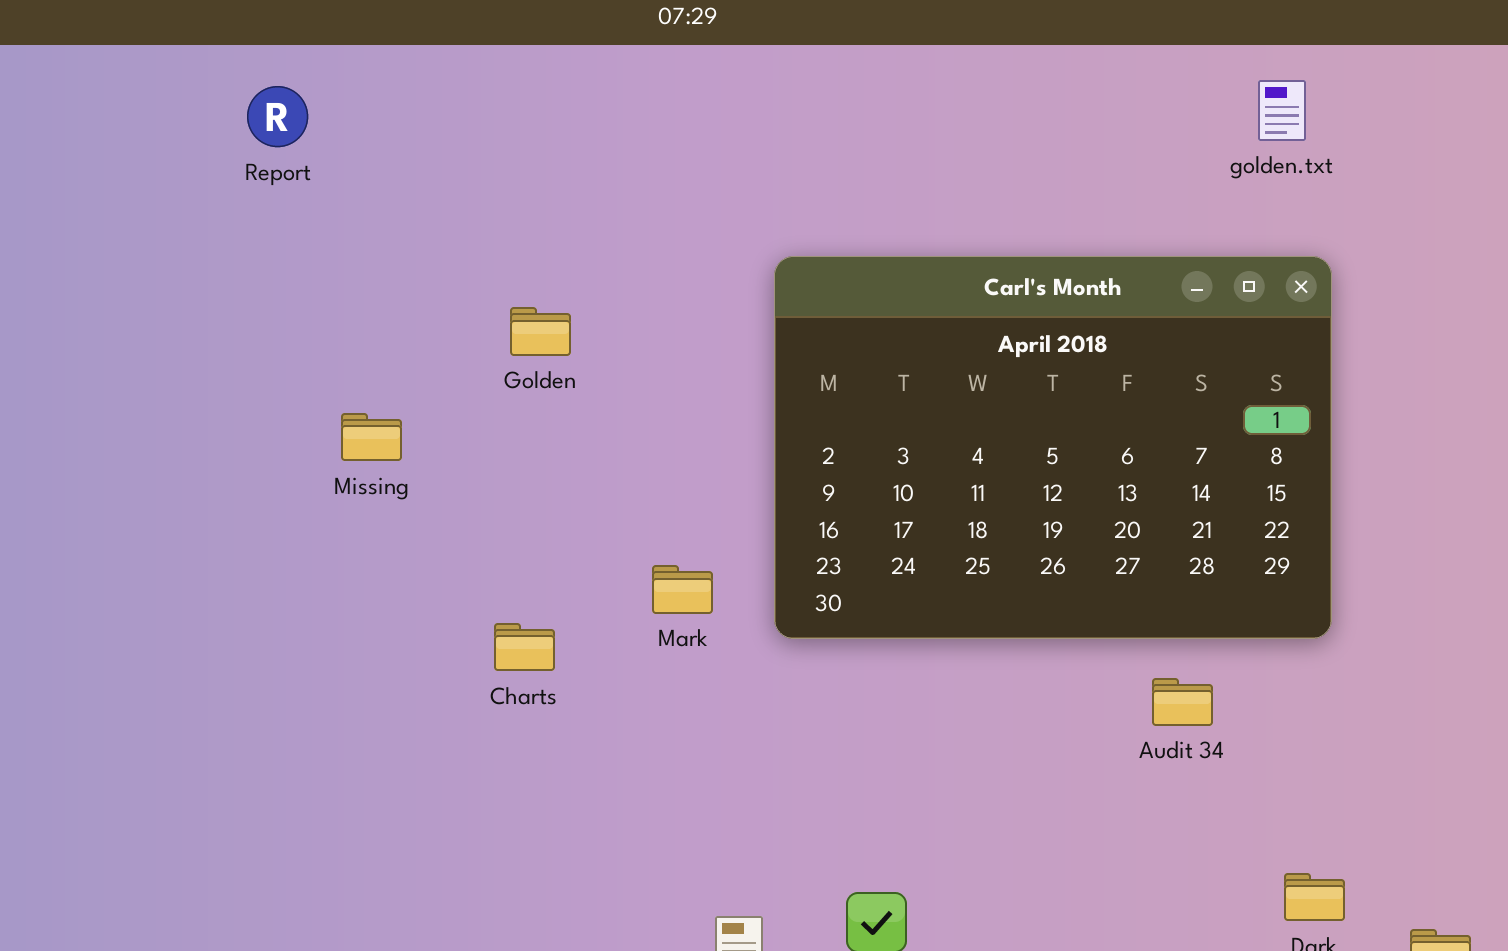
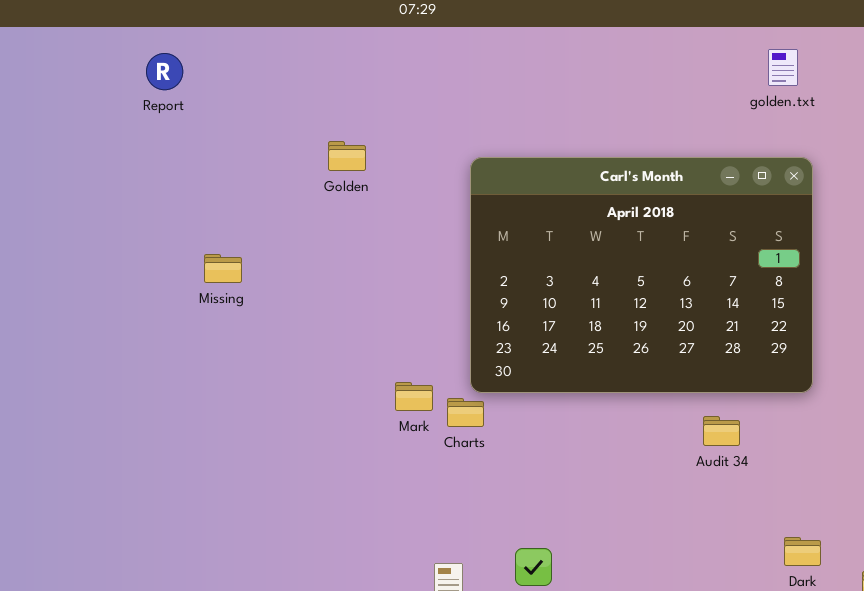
Golden: [510,307,571,356] -> [328,141,366,171], moved
Mark: [652,565,713,614] -> [395,382,433,411], moved
Charts: [494,623,555,671] -> [447,398,484,427], moved

